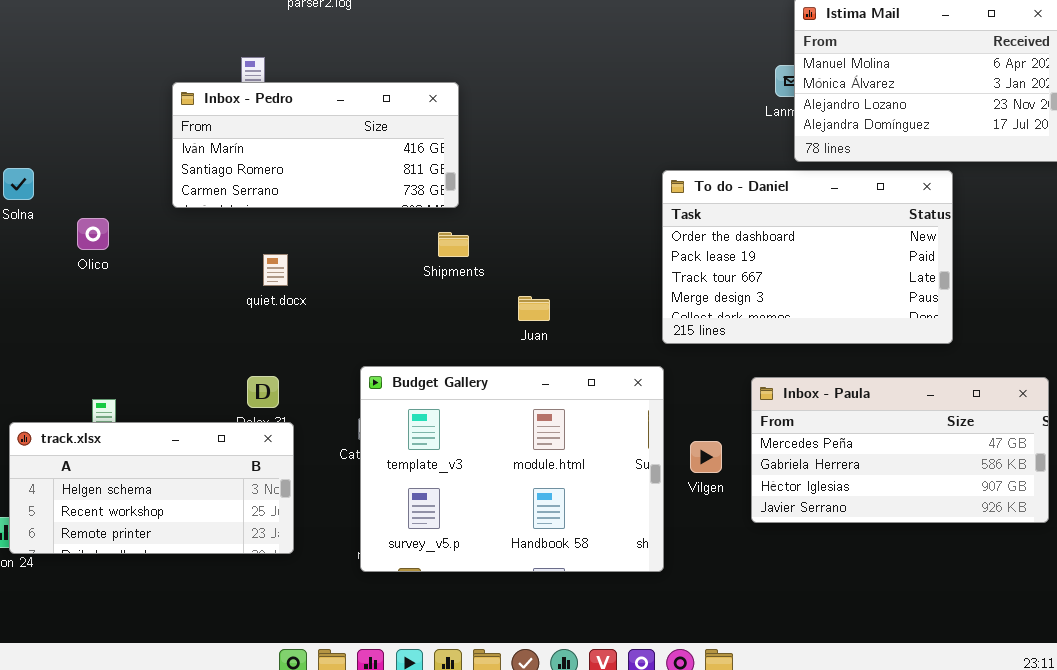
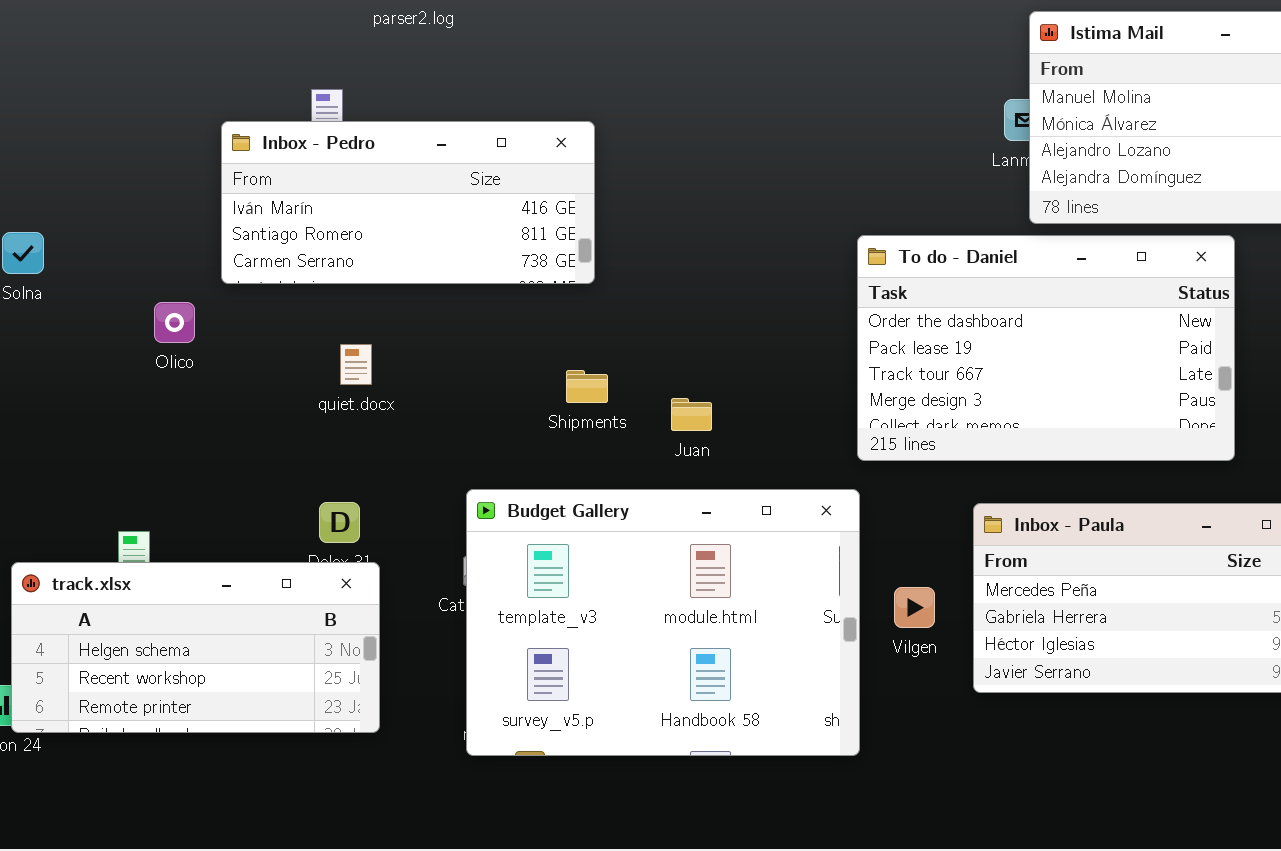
Olico: [77,218,109,250] -> [154,302,195,343], moved
Shipments: [438,232,469,257] -> [566,370,608,403], moved

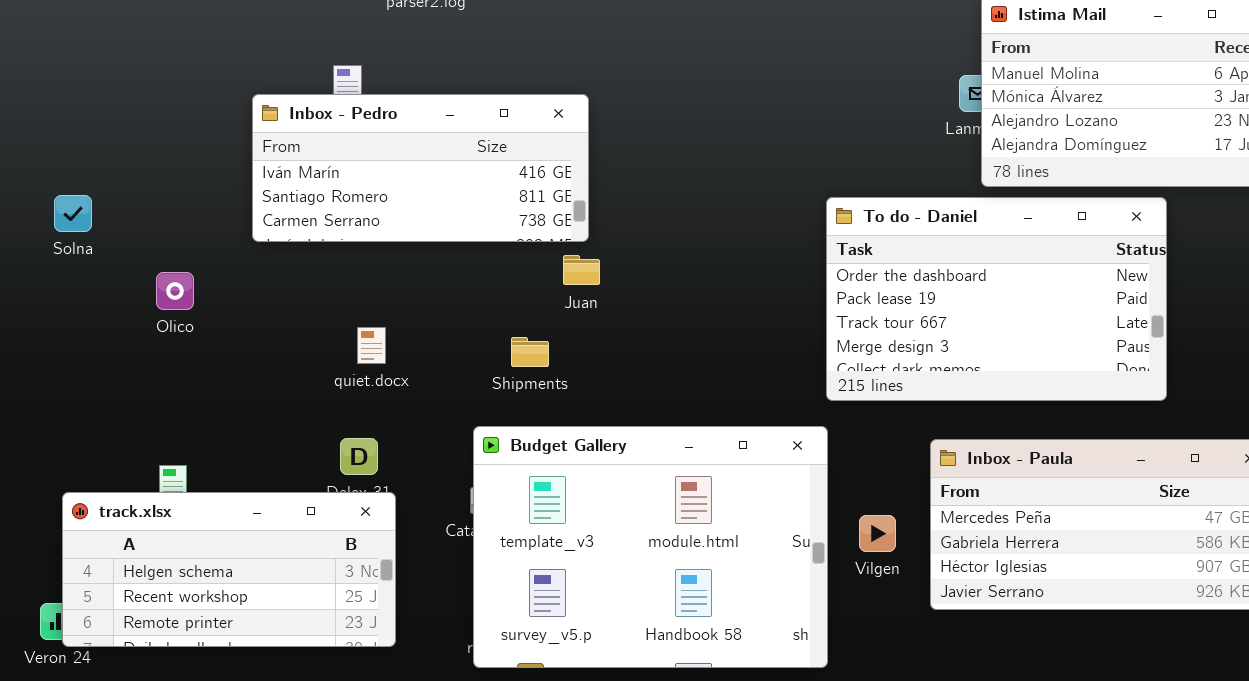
Olico: [154,302,195,343] -> [156,272,194,310], moved
quiet.docx: [340,344,372,385] -> [357,327,386,364], moved
Shipments: [566,370,608,403] -> [511,337,549,367], moved
Juan: [671,398,712,431] -> [563,255,600,285], moved

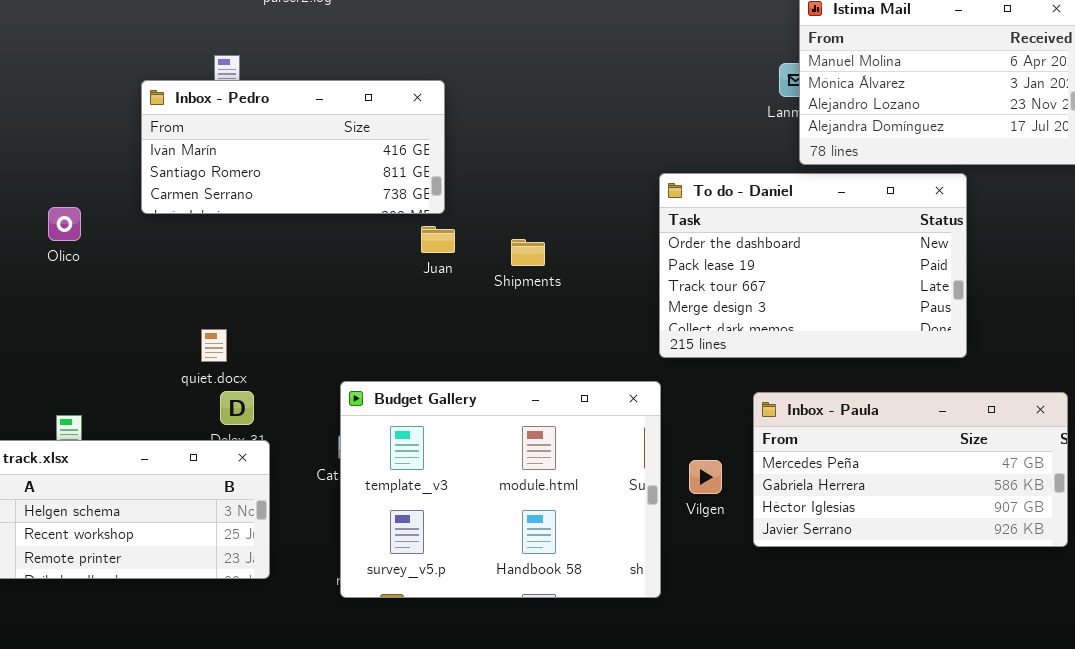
Olico: [156,272,194,310] -> [48,207,81,241], moved
quiet.docx: [357,327,386,364] -> [201,329,227,362], moved
Shipments: [511,337,549,367] -> [511,239,545,266], moved

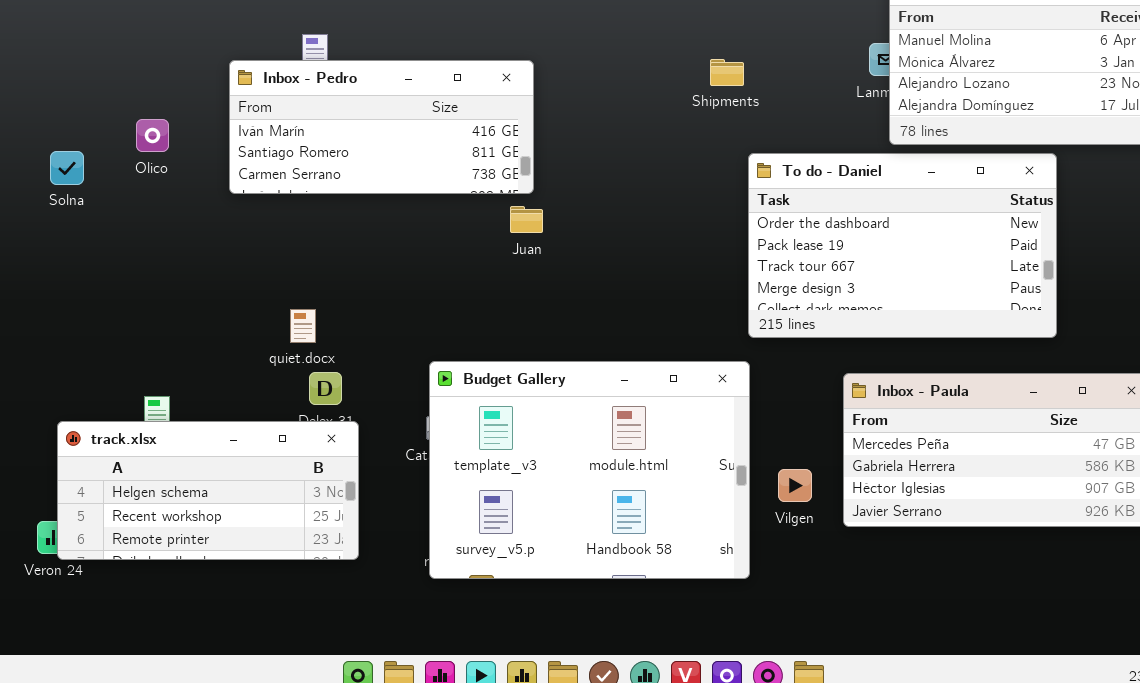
Olico: [48,207,81,241] -> [136,119,169,152], moved
Shipments: [511,239,545,266] -> [710,59,744,86], moved
Vilgen: [689,460,722,494] -> [778,469,812,502], moved

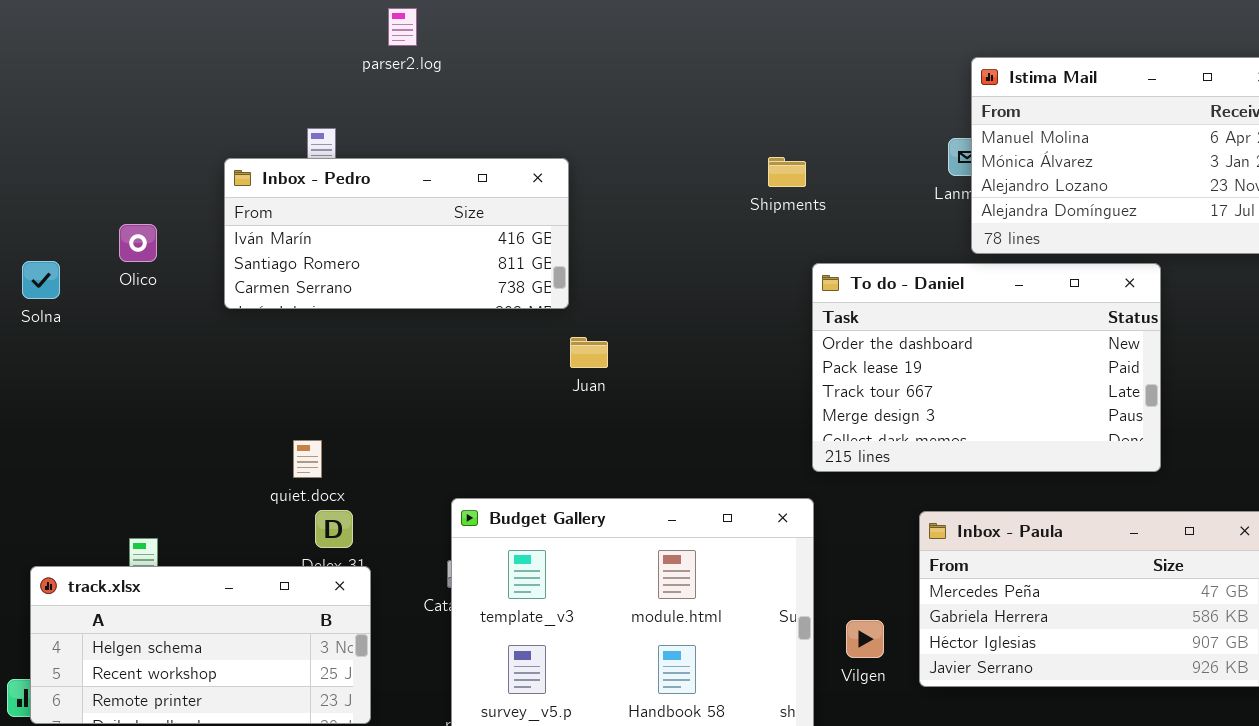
Juan: [510,206,543,233] -> [570,337,608,368], moved

